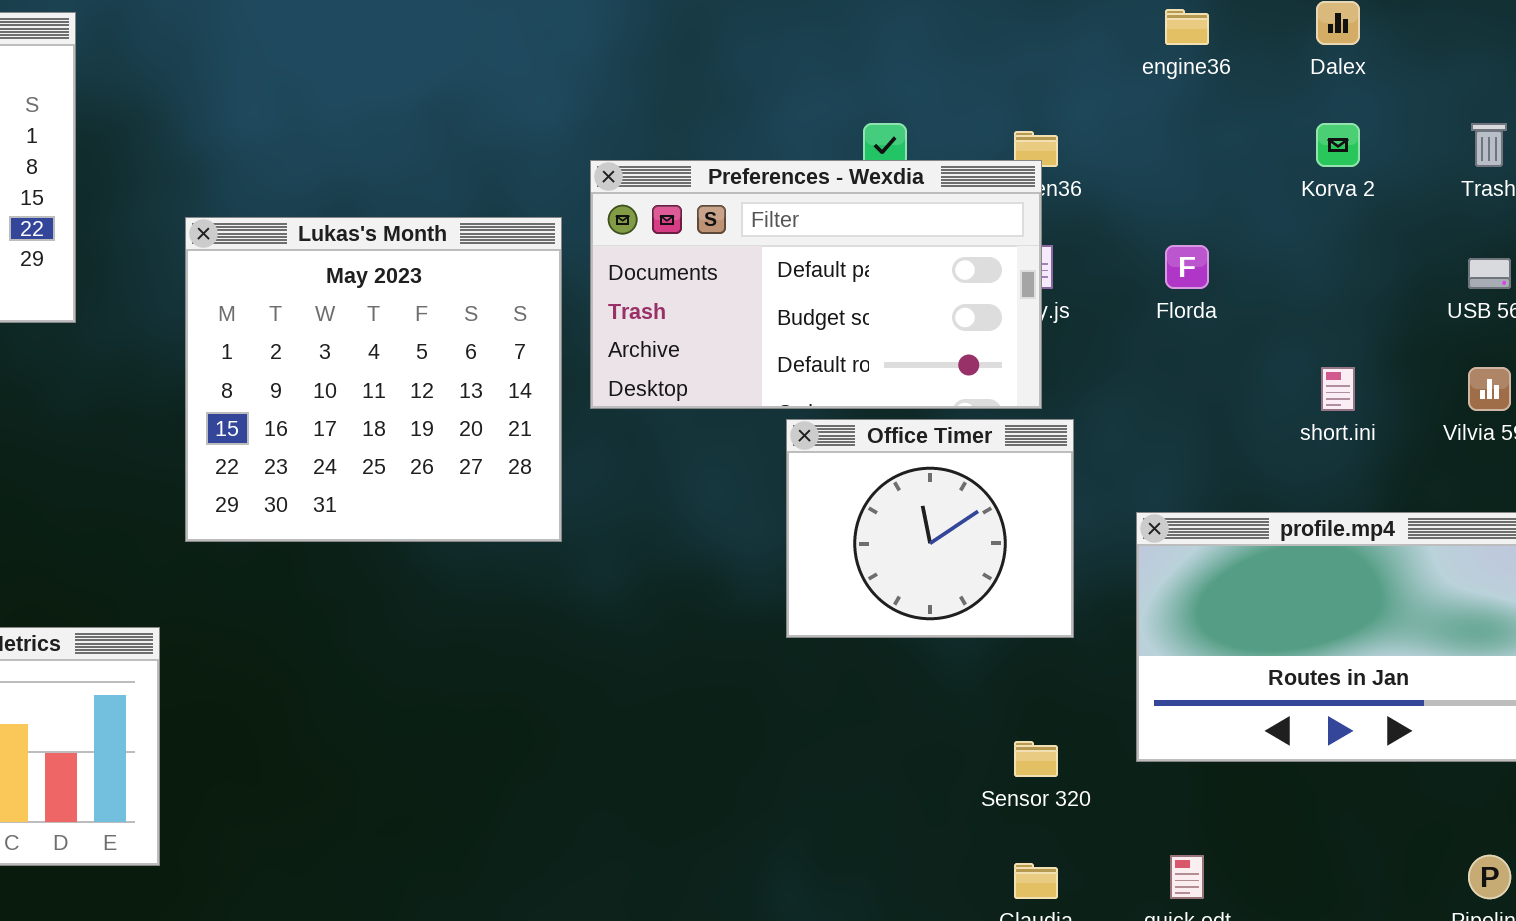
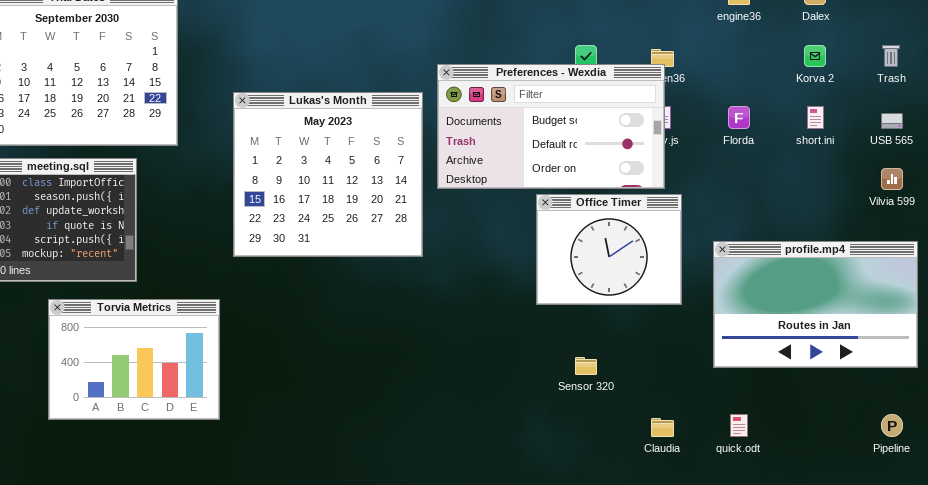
Preferences - Wexdia: [590,160,1042,409] -> [437,64,665,189], scrolled down 1 row
short.ini: [1321,367,1355,411] -> [807,106,824,129], moved
Sensor 320: [1014,741,1058,777] -> [575,357,597,375], moved

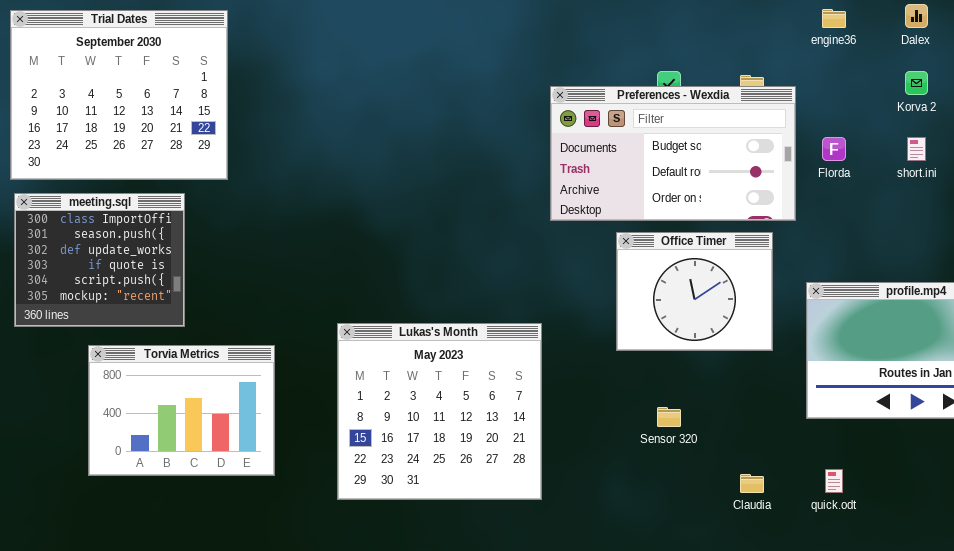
Preferences - Wexdia: [437,64,665,189] -> [550,86,796,221], moved
Lukas's Month: [233,92,423,257] -> [337,323,542,500], moved

